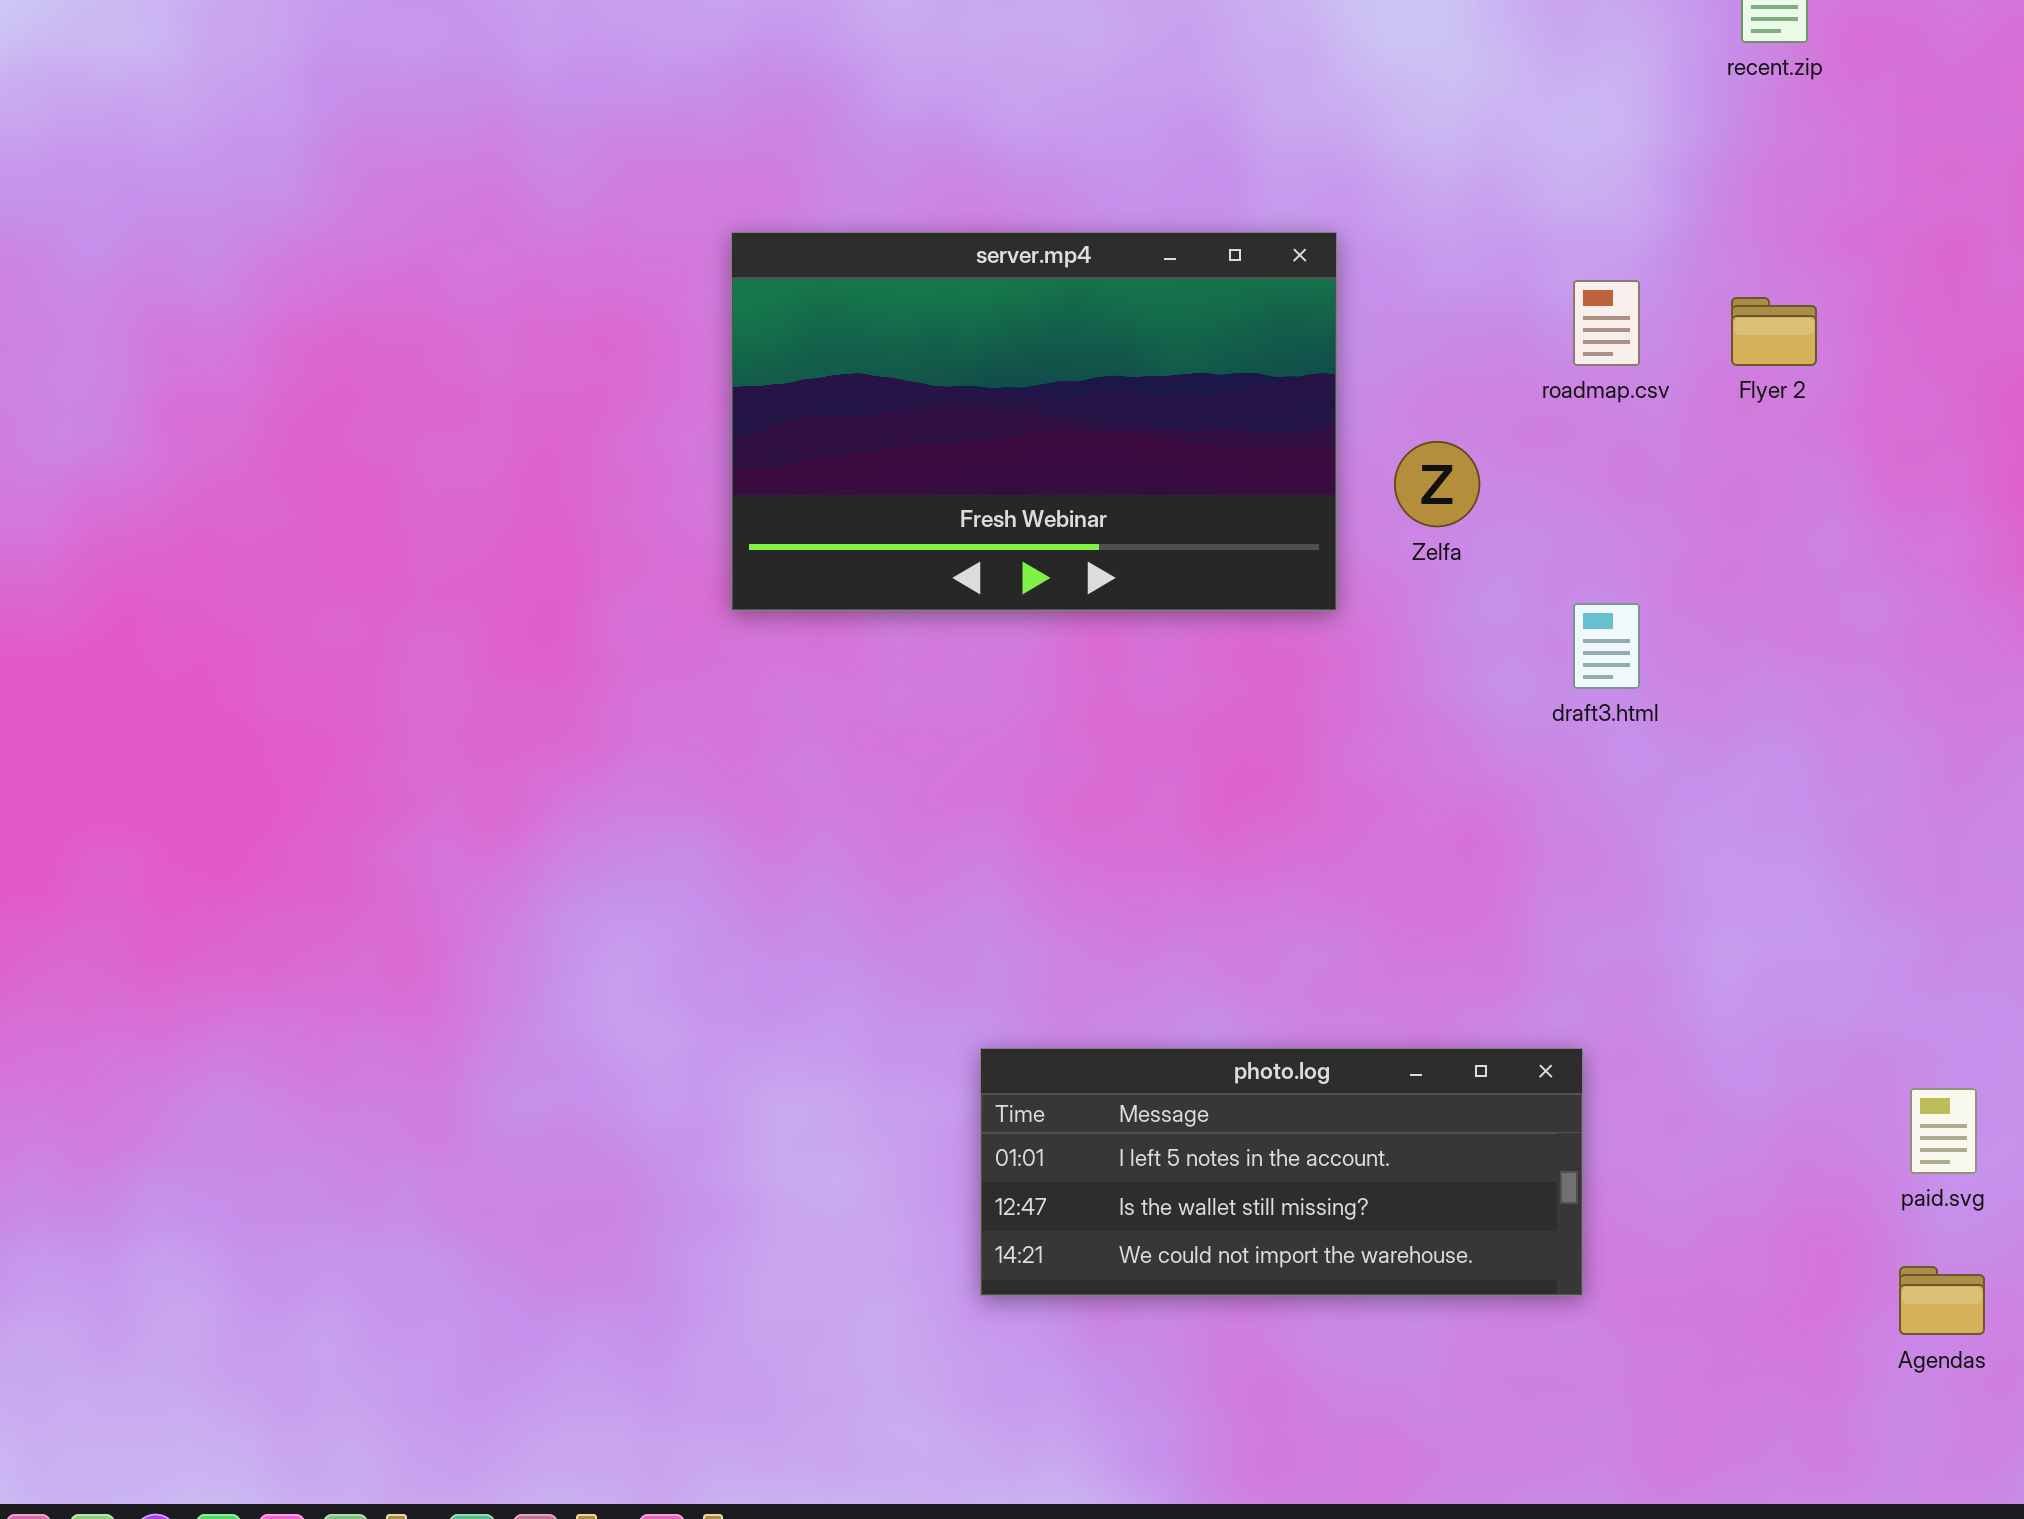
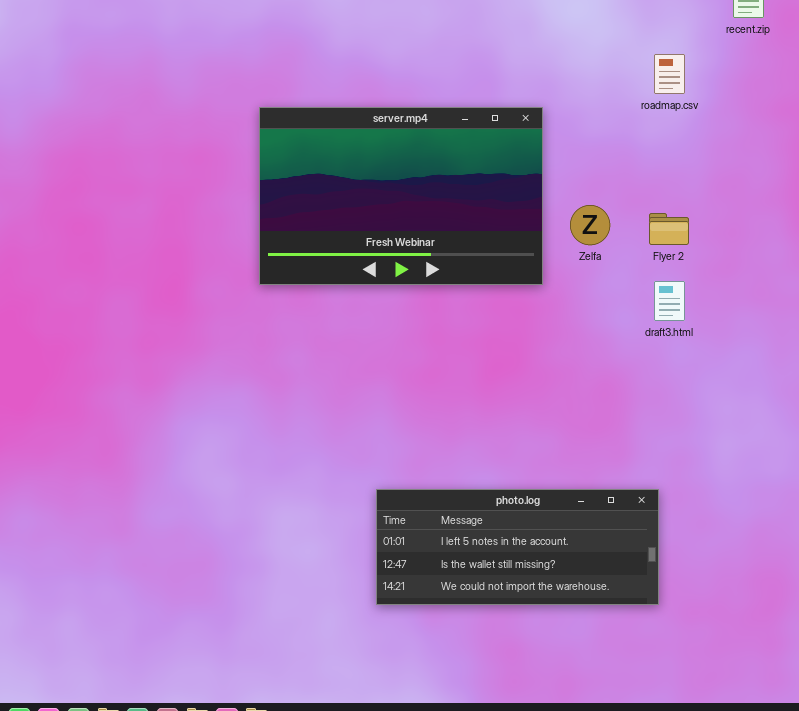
roadmap.csv: [1573,280,1640,366] -> [654,54,685,94], moved
Flyer 2: [1731,297,1817,366] -> [649,213,689,245], moved

